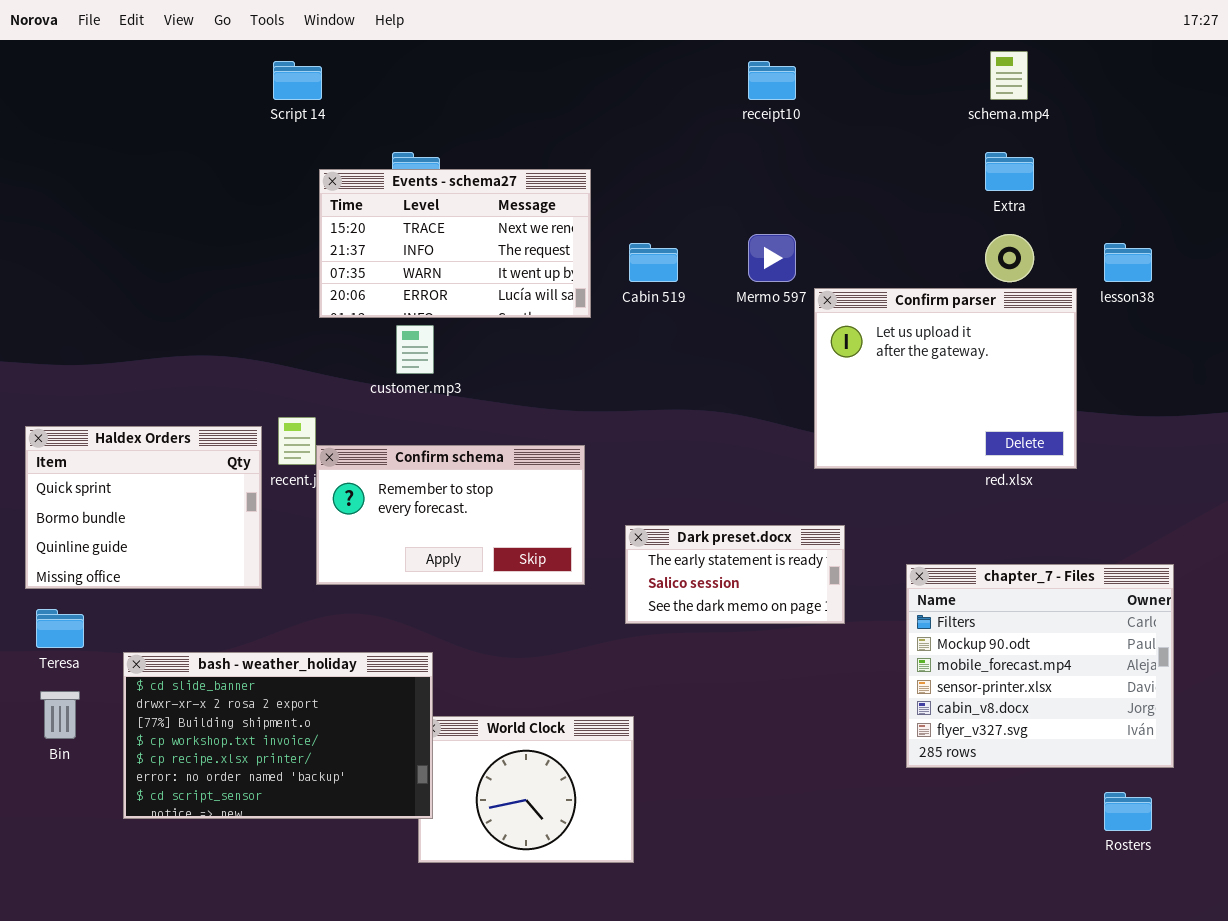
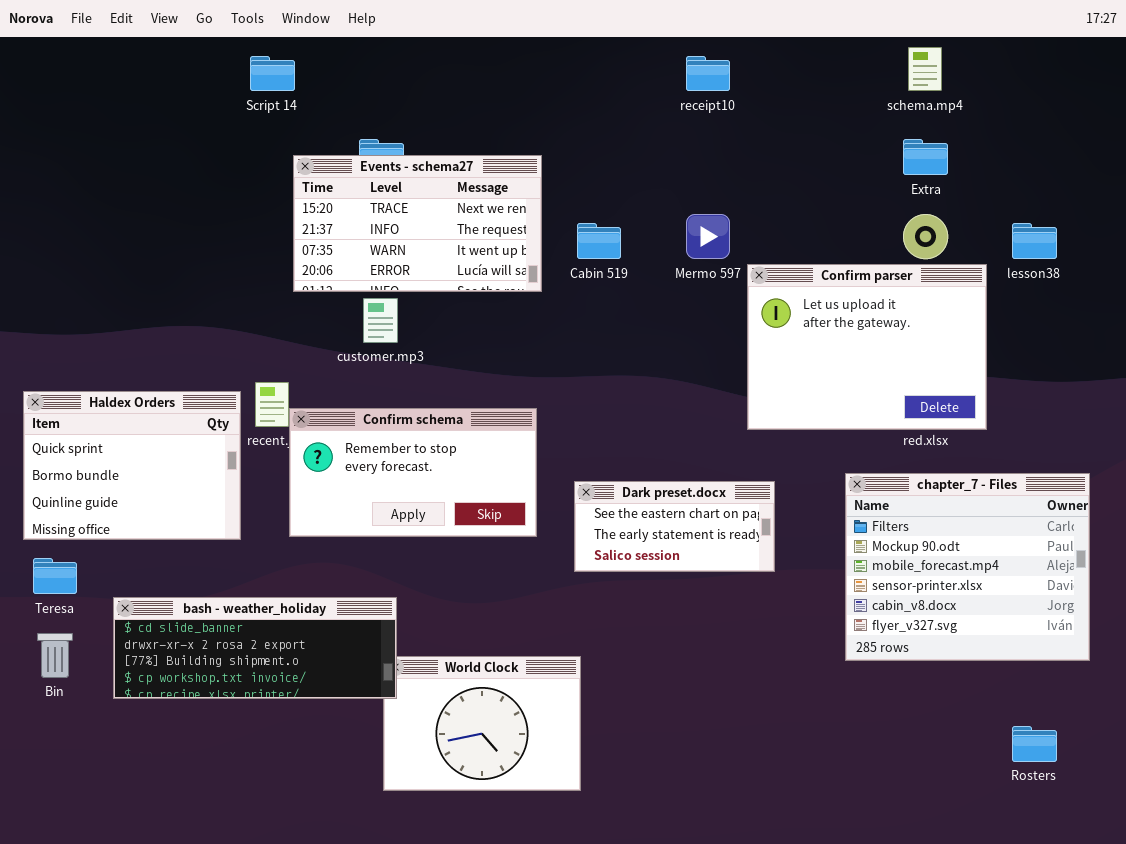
Dark preset.docx: [625,525,845,624] -> [574,481,775,572], scrolled up 1 row
chapter_7 - Files: [906,564,1174,768] -> [845,473,1090,661], moved
bash - weather_holiday: [123,652,433,819] -> [113,597,397,699], resized

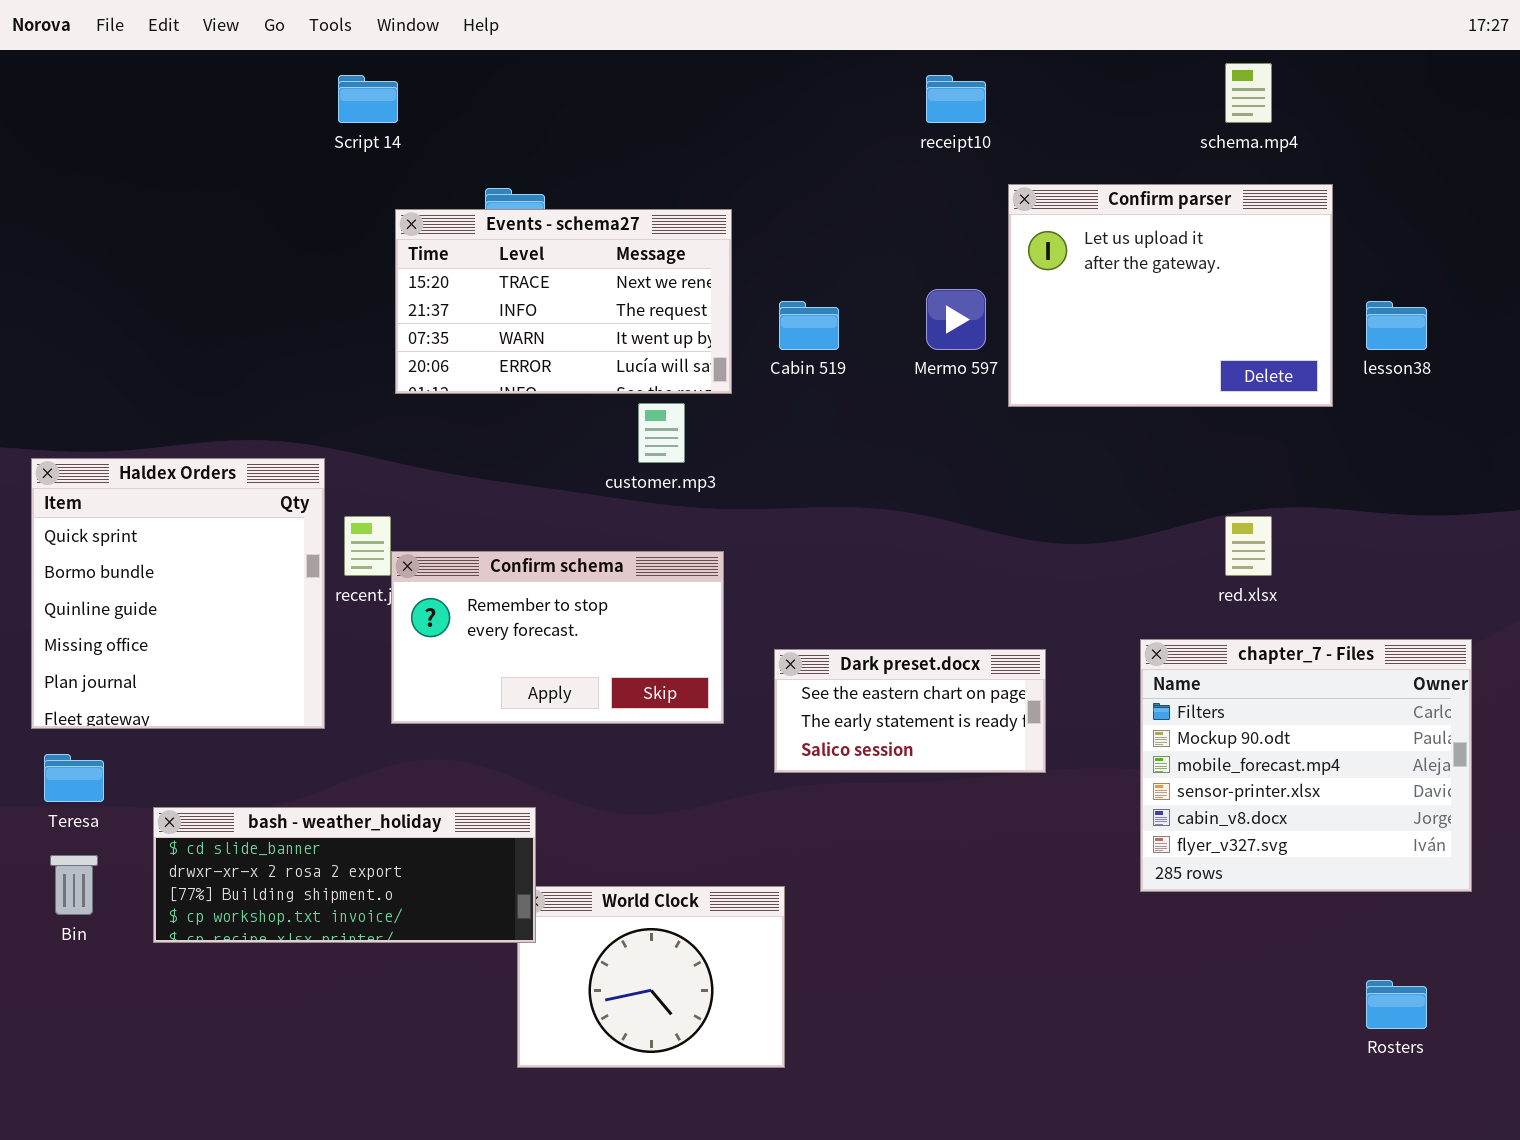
Confirm parser: [747,264,987,430] -> [1008,184,1333,407], moved
customer.mp3: [363,298,398,343] -> [638,403,685,463], moved
Haldex Orders: [23,391,241,540] -> [31,458,325,729], resized

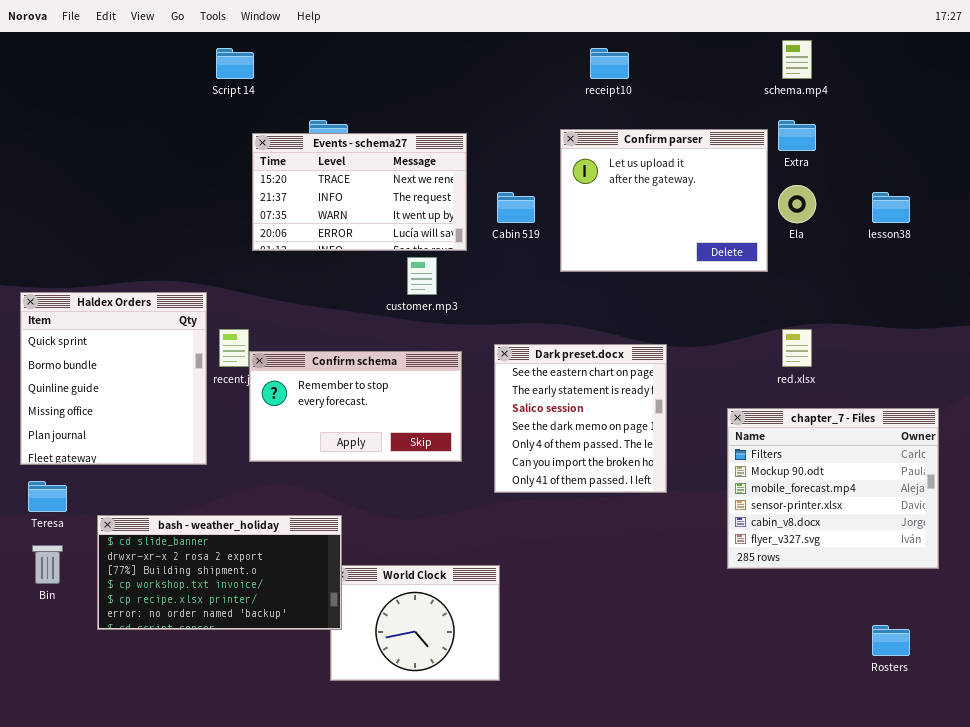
Confirm parser: [1008,184,1333,407] -> [560,129,768,272], moved
Dark preset.docx: [774,649,1046,773] -> [494,344,667,493], resized
bash - weather_holiday: [153,807,536,943] -> [97,515,342,630], resized

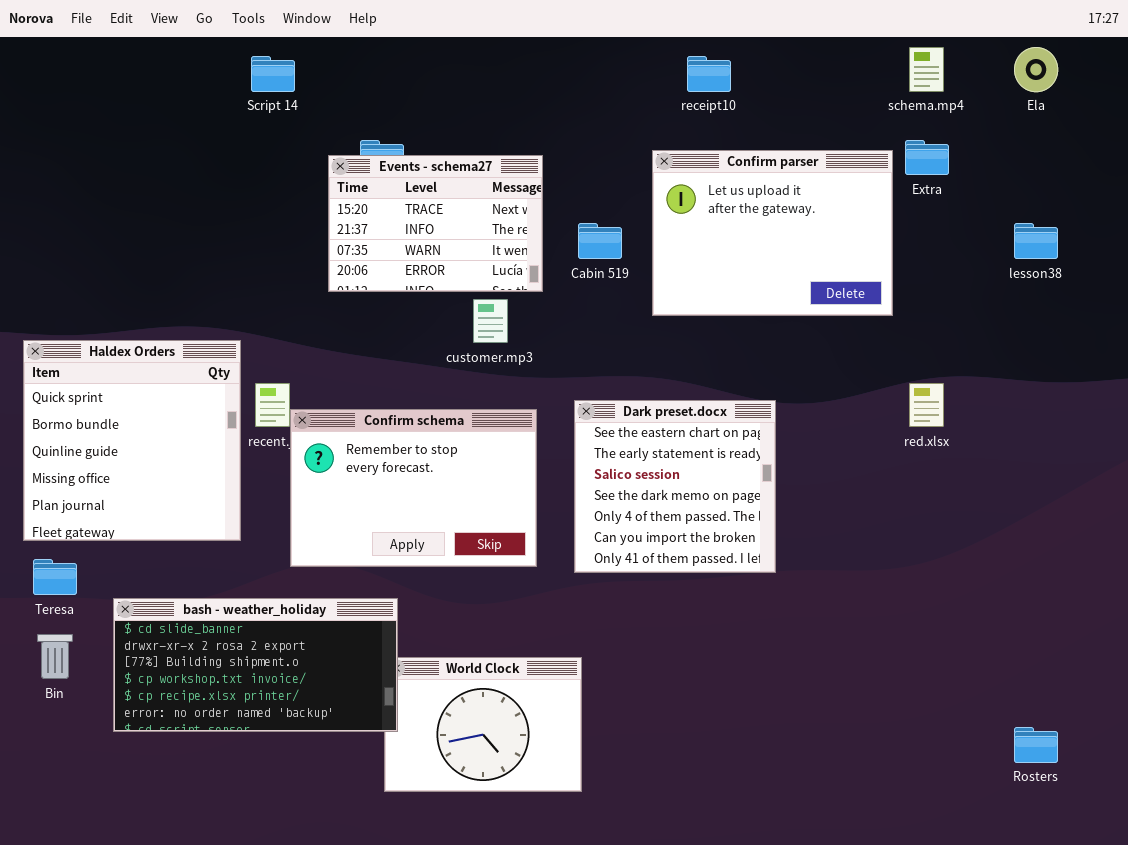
Events - schema27: [252,133,467,251] -> [328,155,543,292], resized
Ela: [778,185,816,223] -> [1014,47,1058,92], moved
Confirm schema: [249,351,462,462] -> [290,409,537,567], resized
chapter_7 - Files: [727,408,939,569] -> none, closed

